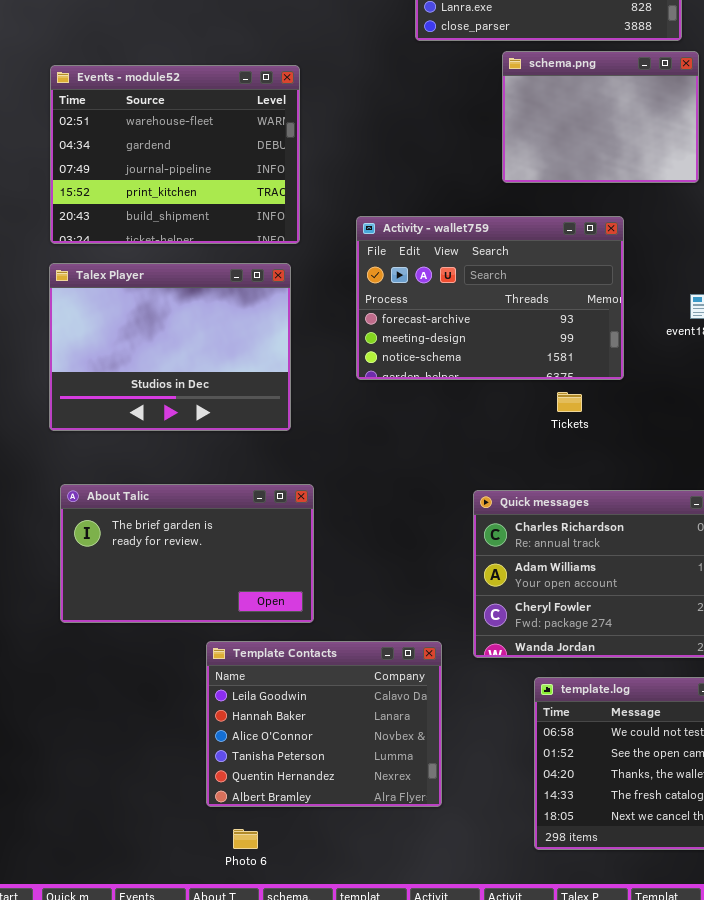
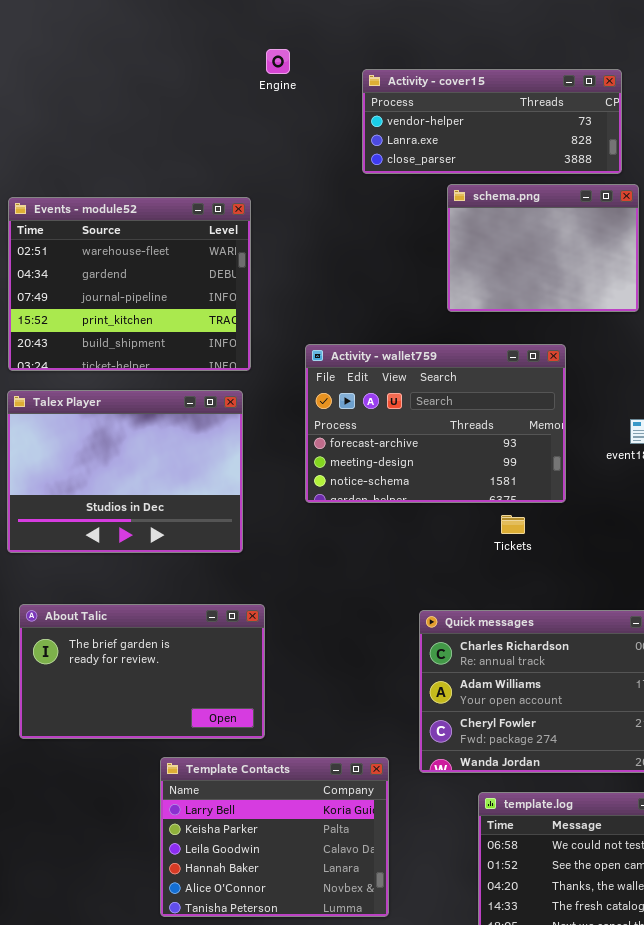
Template Contacts: [206,641,442,807] -> [160,757,389,917], scrolled up 2 rows

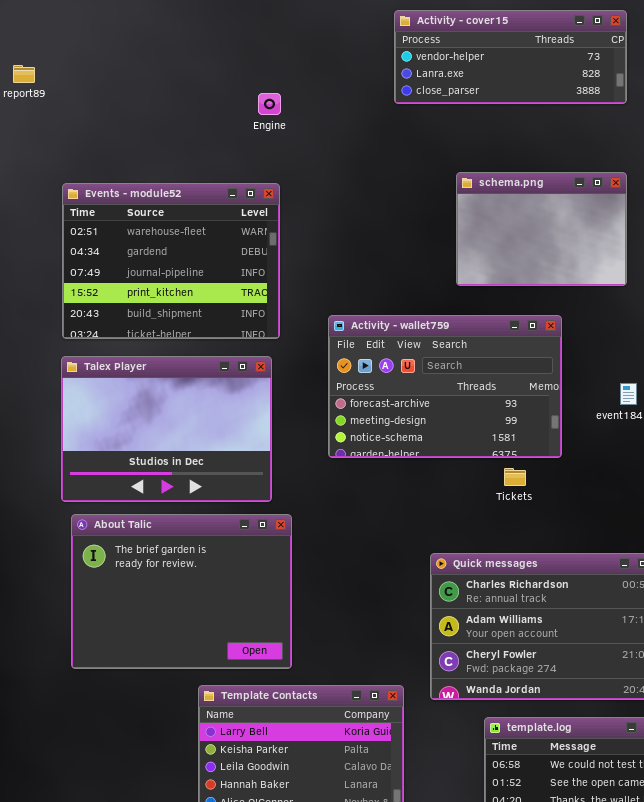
Engine: [266,49,290,74] -> [258,93,281,115], moved
Activity - cover15: [362,69,622,174] -> [394,10,627,104], moved
About Talic: [19,604,265,739] -> [71,514,292,669], resized

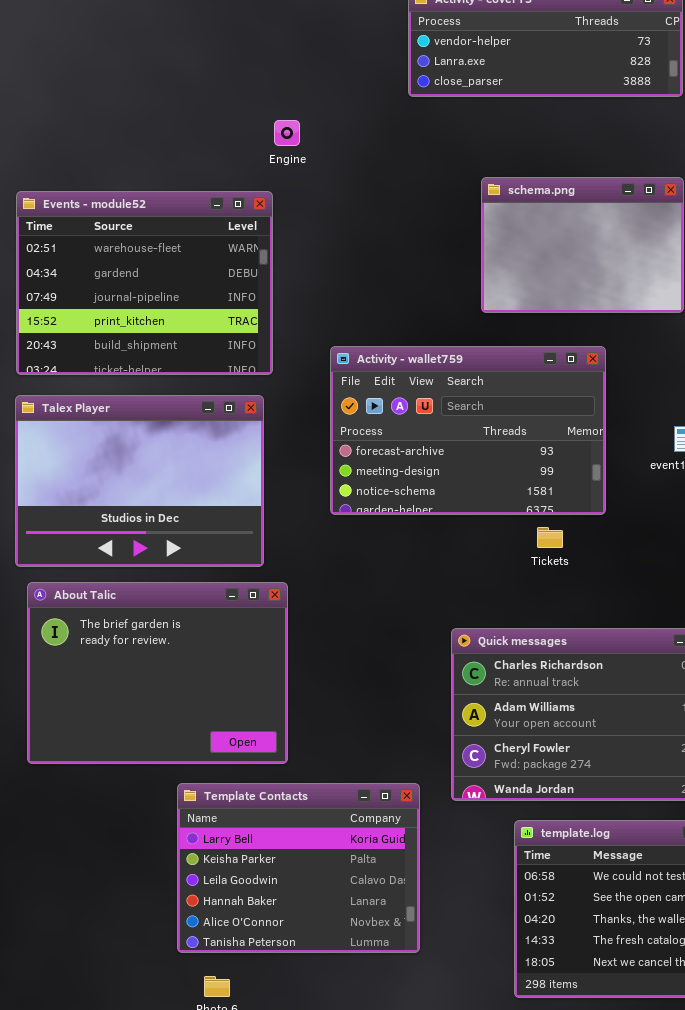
Engine: [258,93,281,115] -> [274,120,300,146], moved

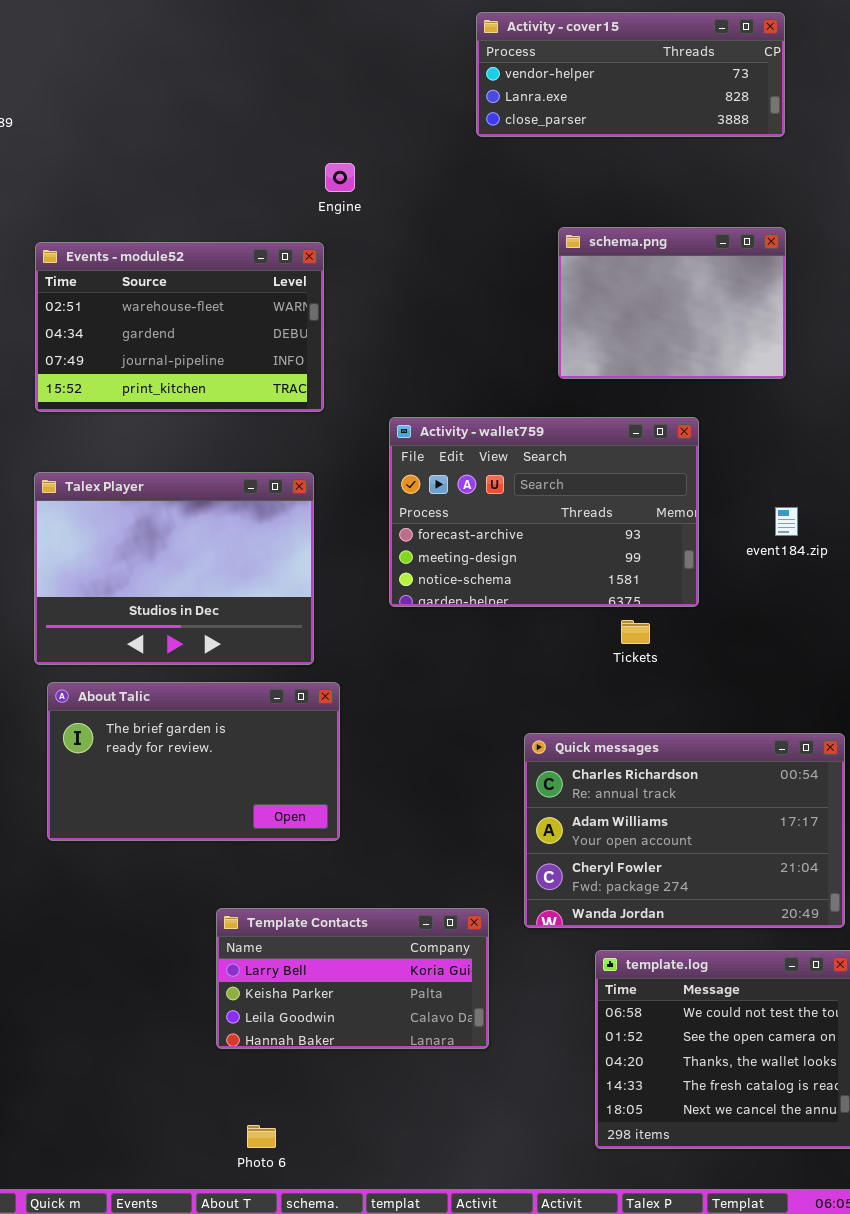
Events - module52: [16,191,273,375] -> [35,242,324,412], resized
About Talic: [27,582,288,764] -> [47,682,340,841], resized
Template Contacts: [177,783,420,953] -> [216,908,489,1049], resized

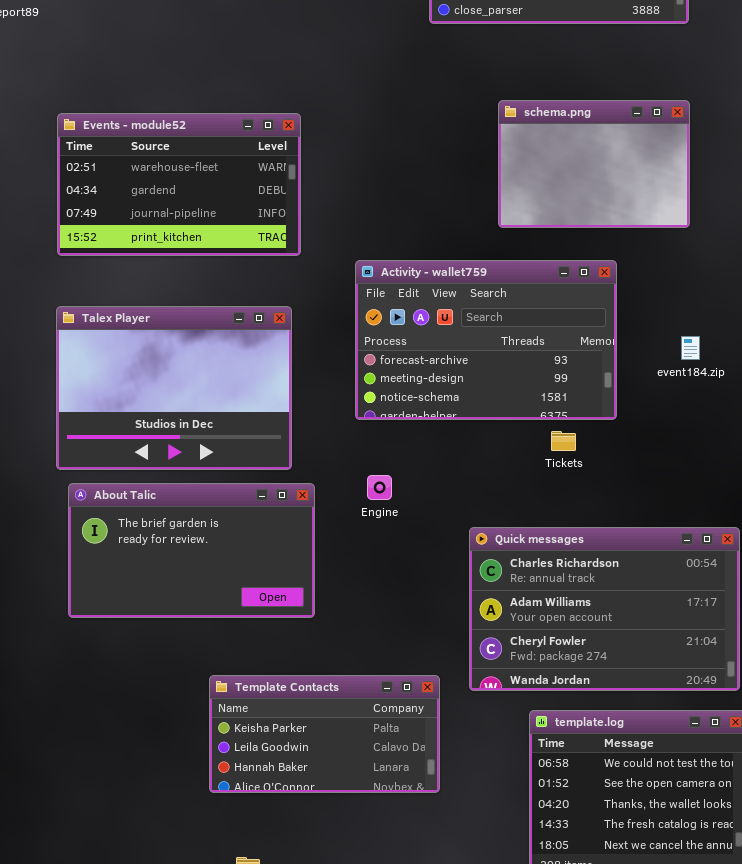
Engine: [325,163,355,192] -> [367,475,392,500], moved
Template Contacts: [216,908,489,1049] -> [209,675,440,793], scrolled down 1 row

